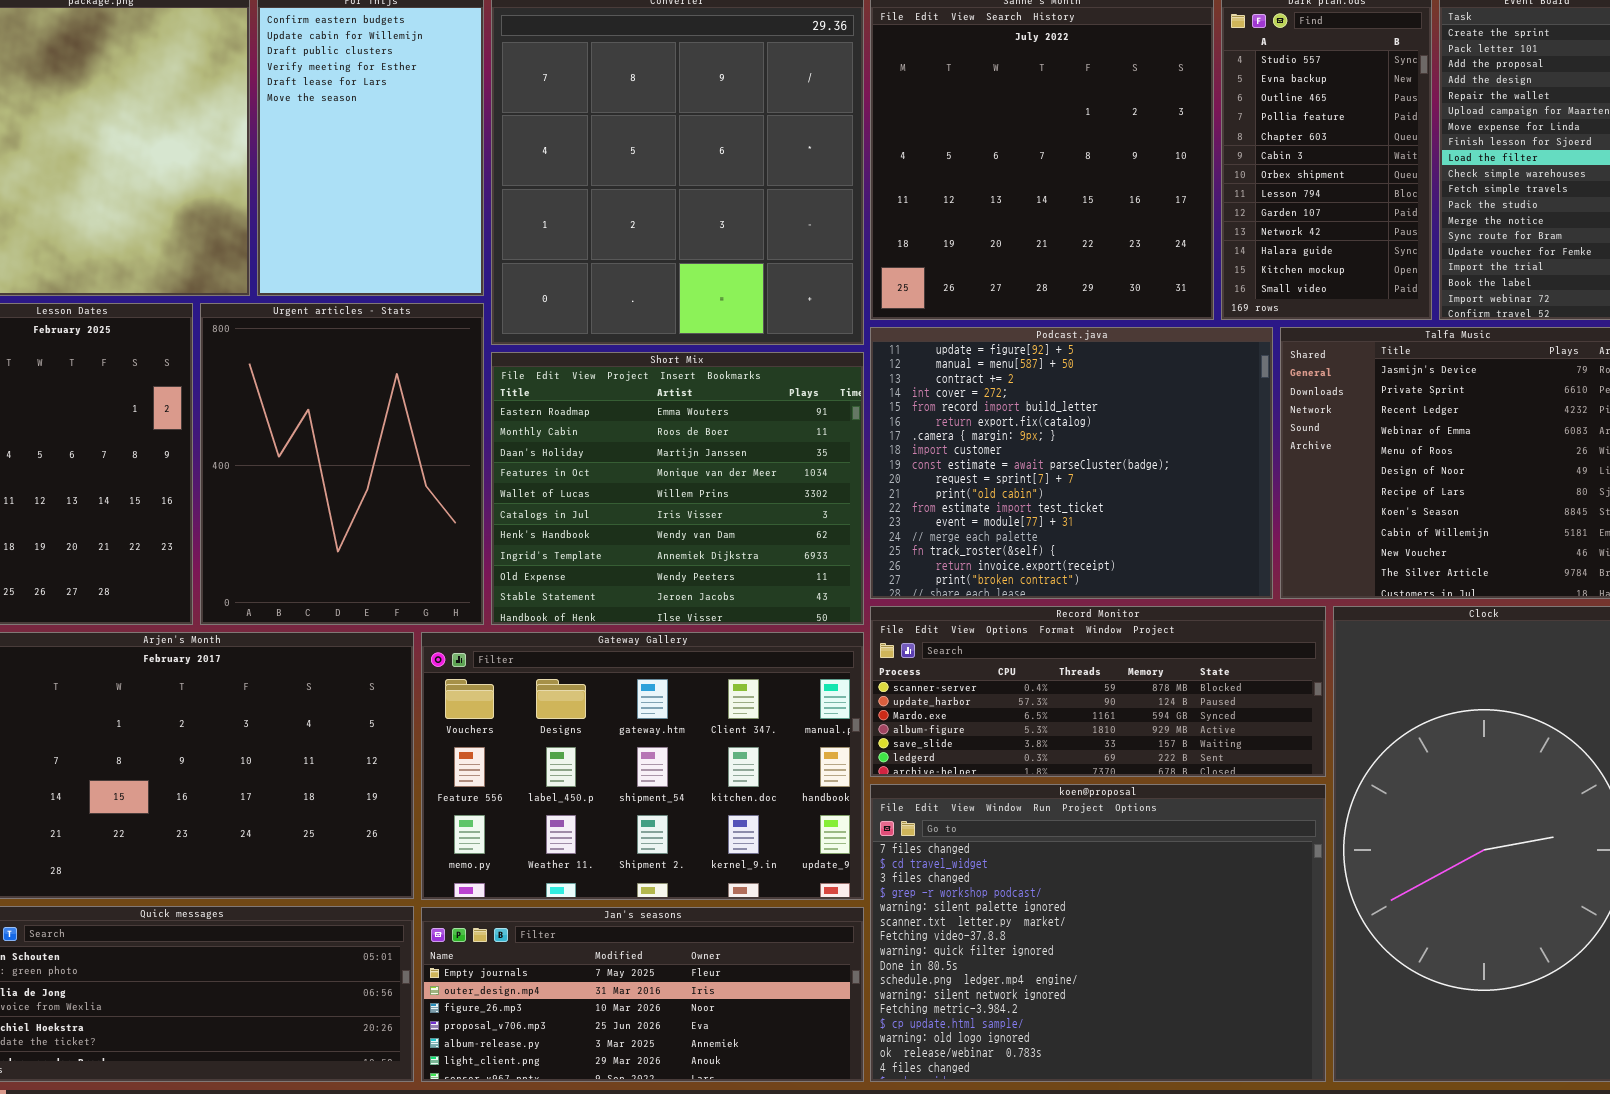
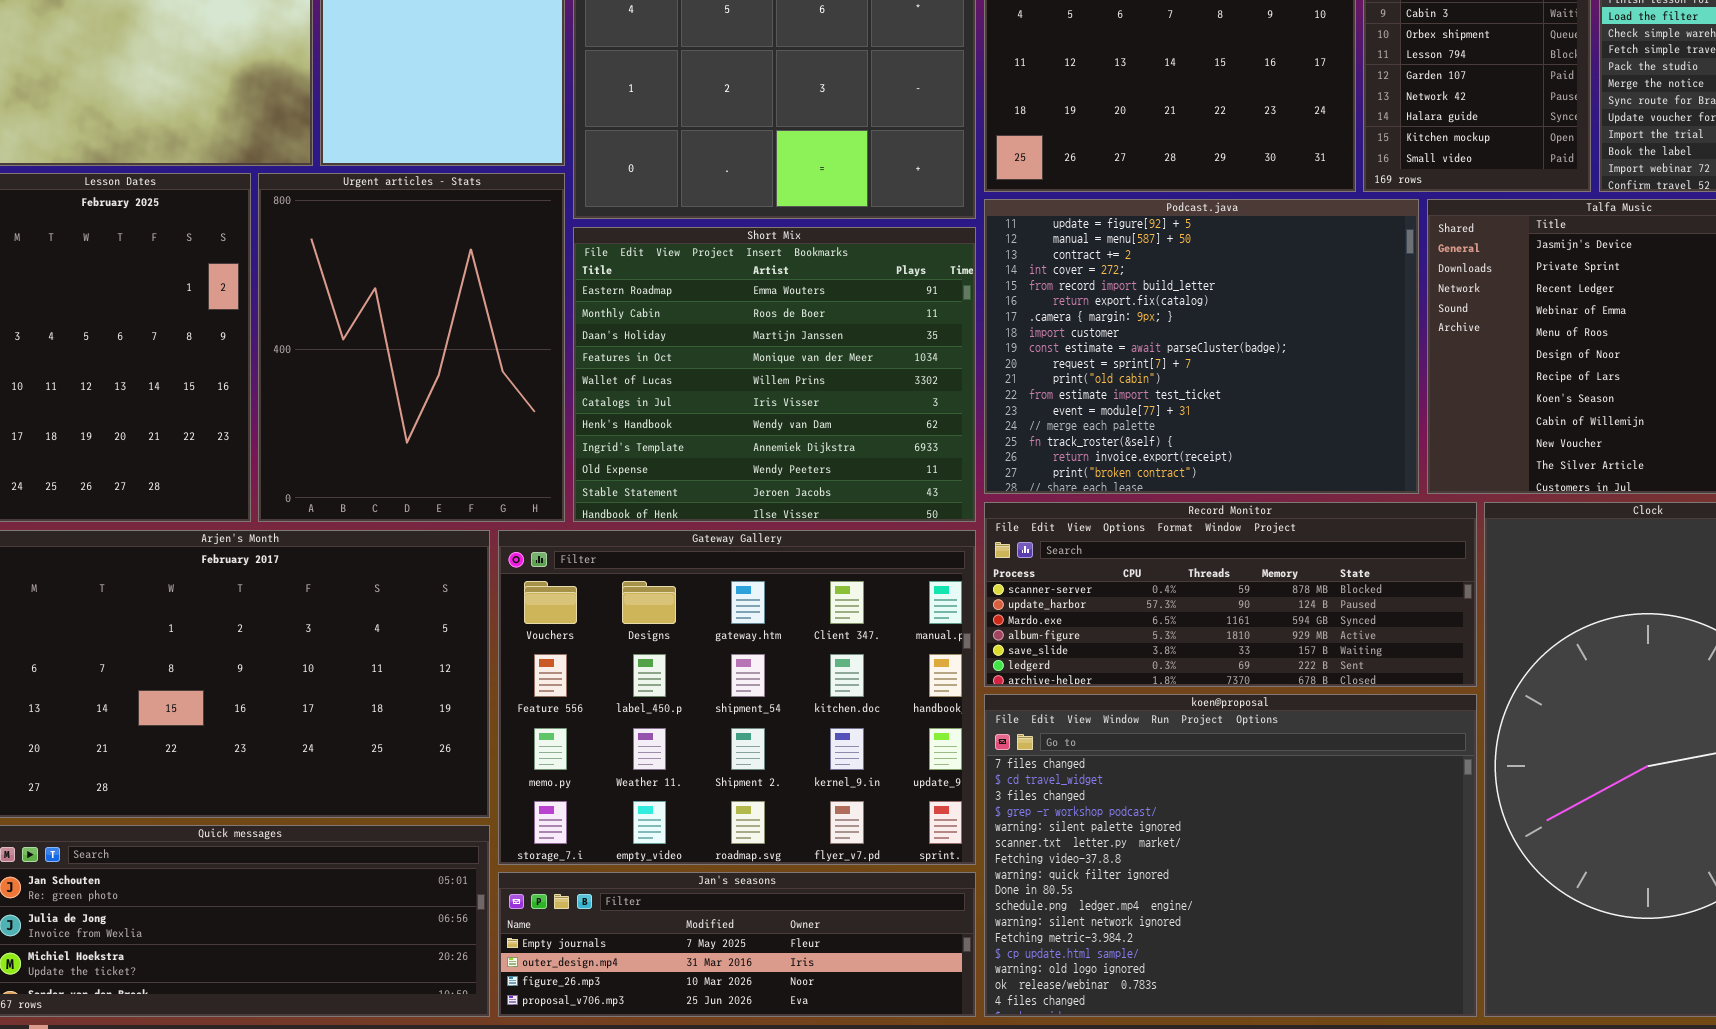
Gateway Gallery: [421,632,864,900] -> [498,530,976,865], resized
Jan's seasons: [421,907,864,1082] -> [498,872,976,1017], resized

